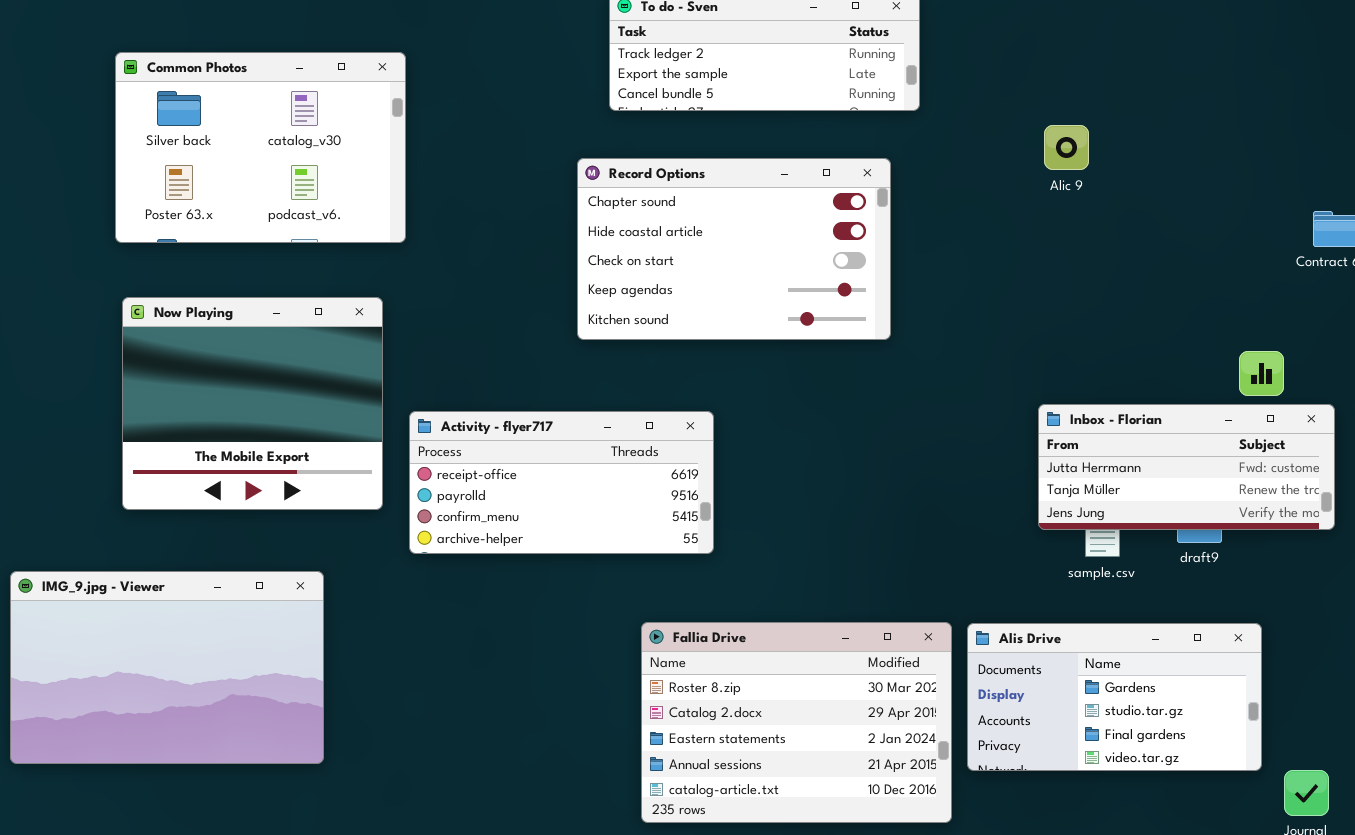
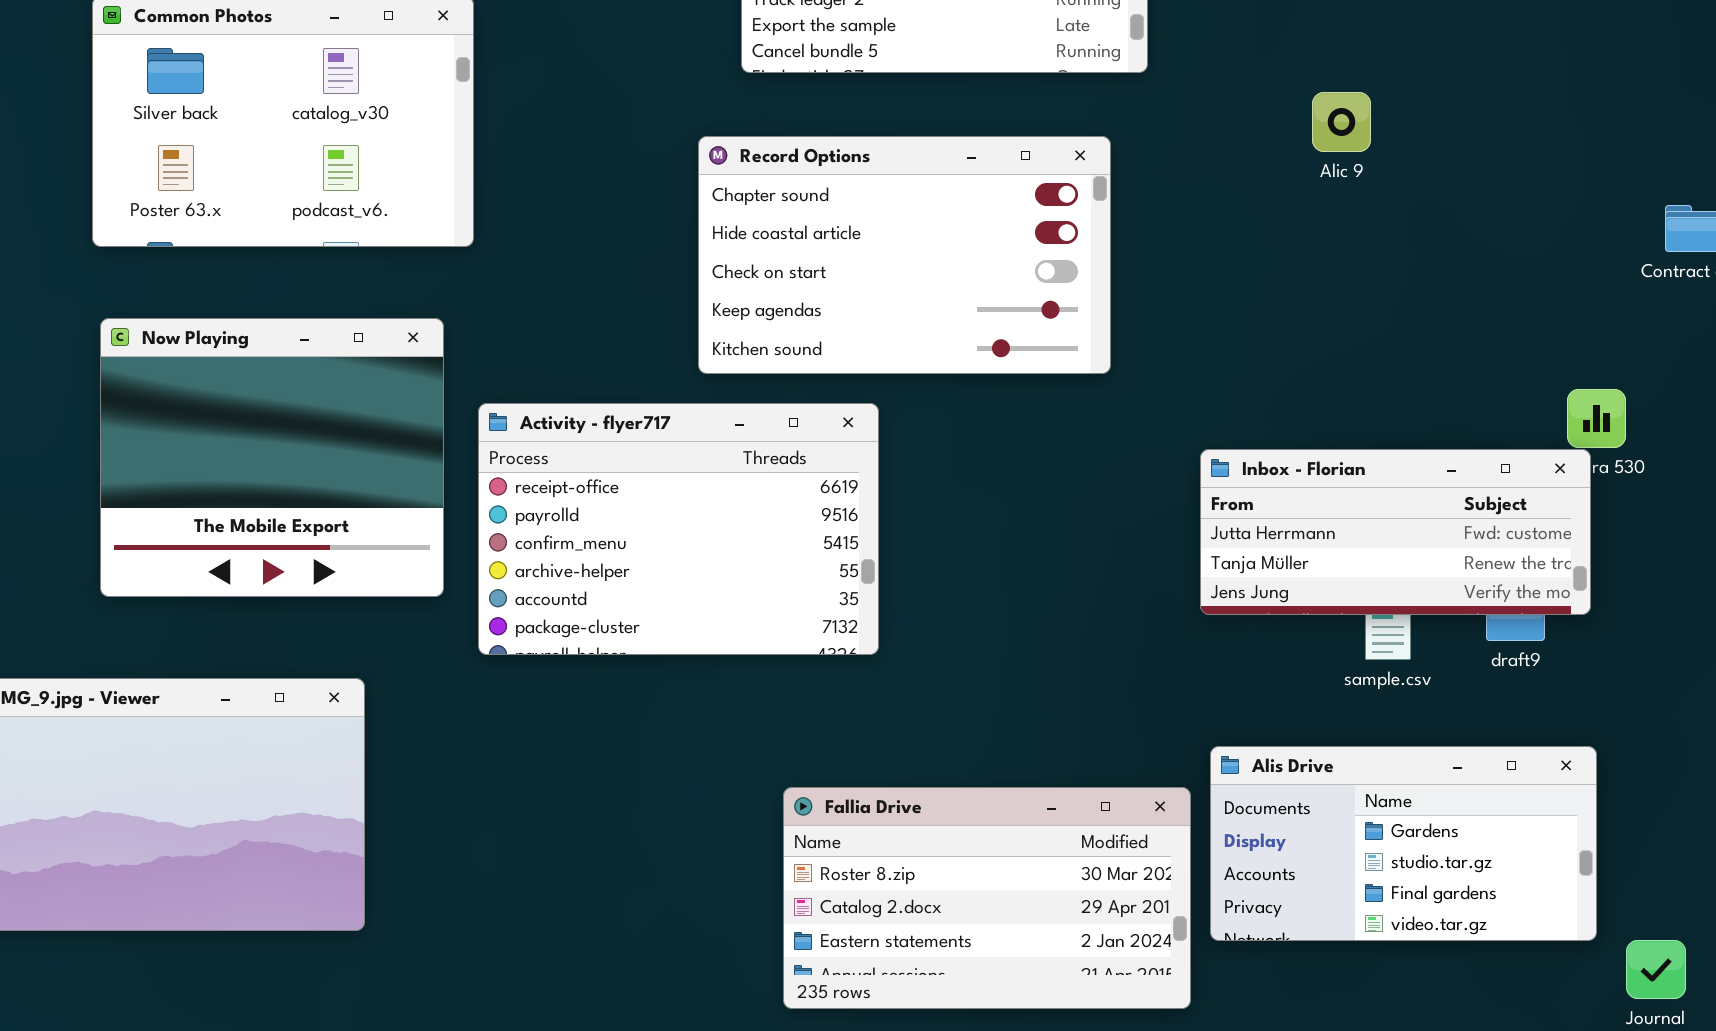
Inbox - Florian: [1038,404,1335,530] -> [1200,449,1591,615], moved
Activity - flyer717: [409,411,714,554] -> [478,403,879,655], resized
Fallia Drive: [641,622,952,823] -> [783,787,1191,1009], resized

